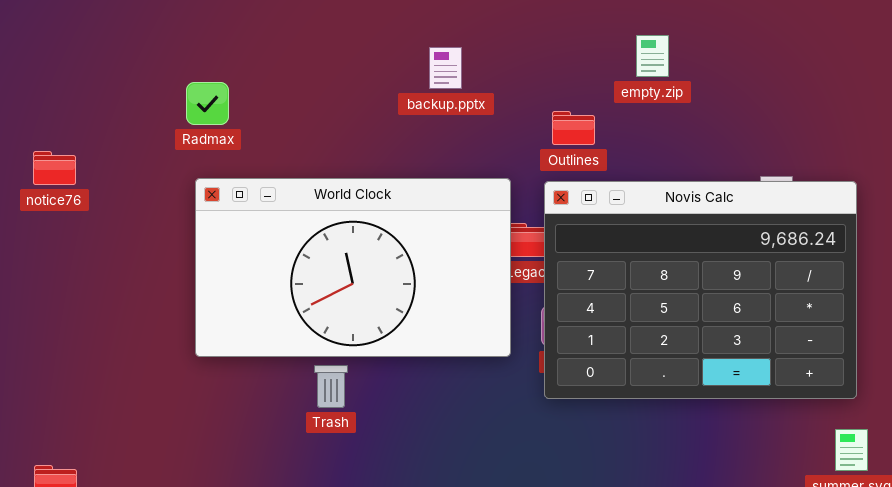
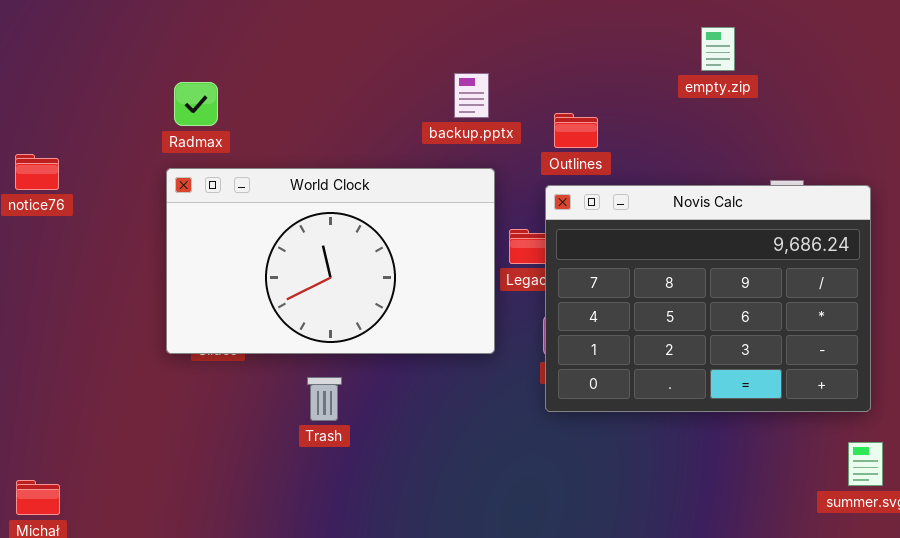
empty.zip: [636,35,669,77] -> [701,27,735,71], moved
backup.pptx: [429,47,462,89] -> [454,73,489,118], moved
World Clock: [195,178,511,357] -> [166,168,495,354], moved

